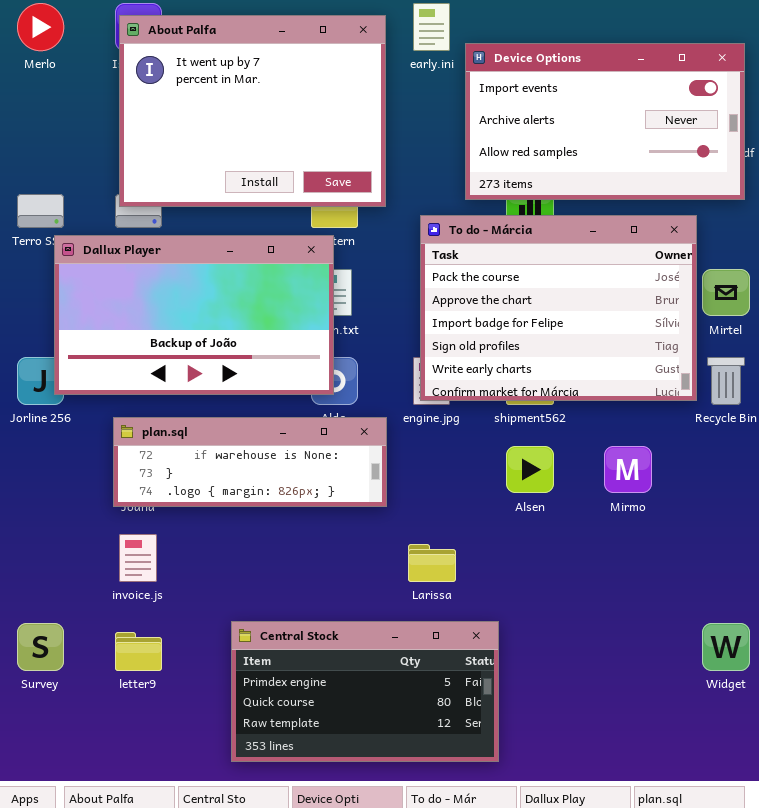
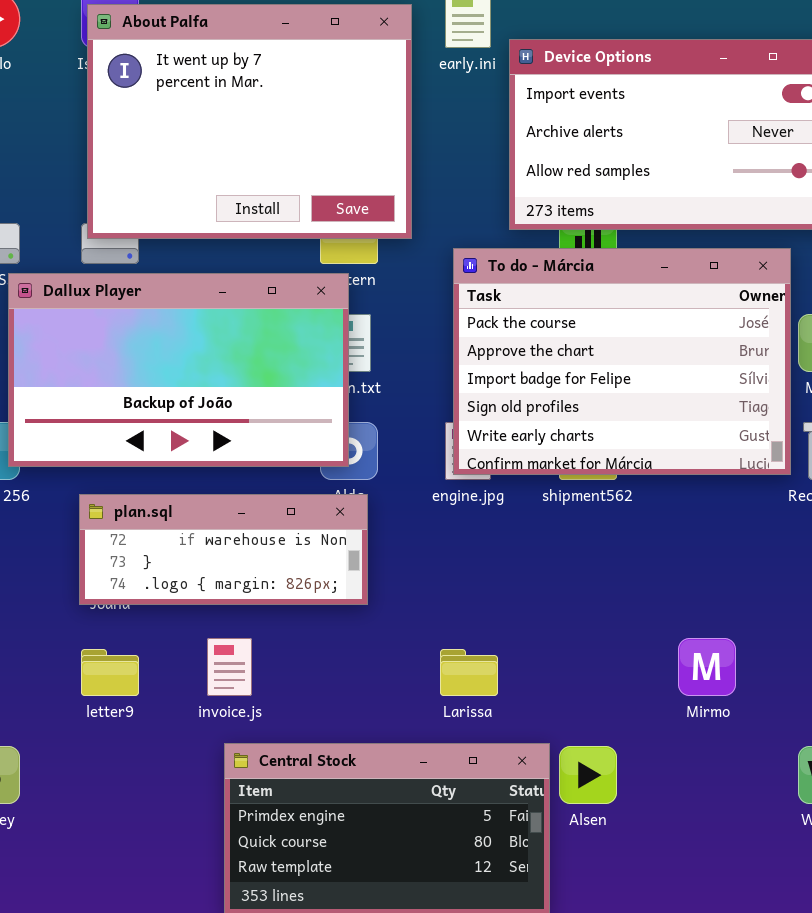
plan.sql: [113,417,387,507] -> [79,494,368,605], resized
Alsen: [506,446,554,493] -> [559,746,617,804], moved
Mirmo: [604,446,652,493] -> [678,638,736,696], moved
invoice.js: [119,534,157,582] -> [207,638,252,696], moved
letter9: [115,632,162,671] -> [81,649,139,696], moved

